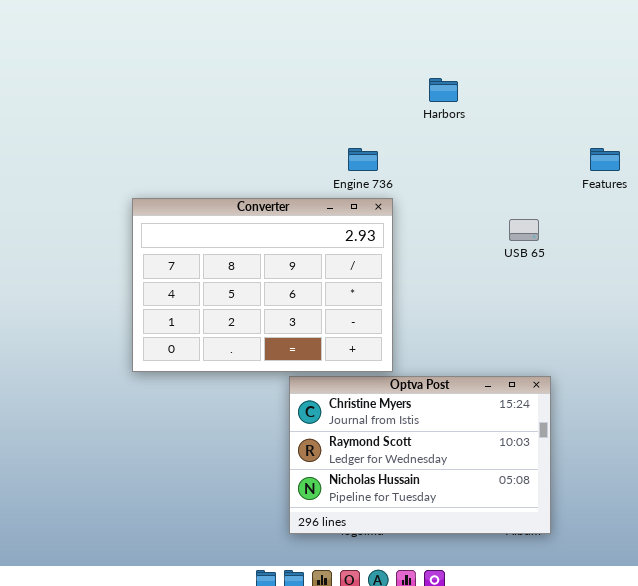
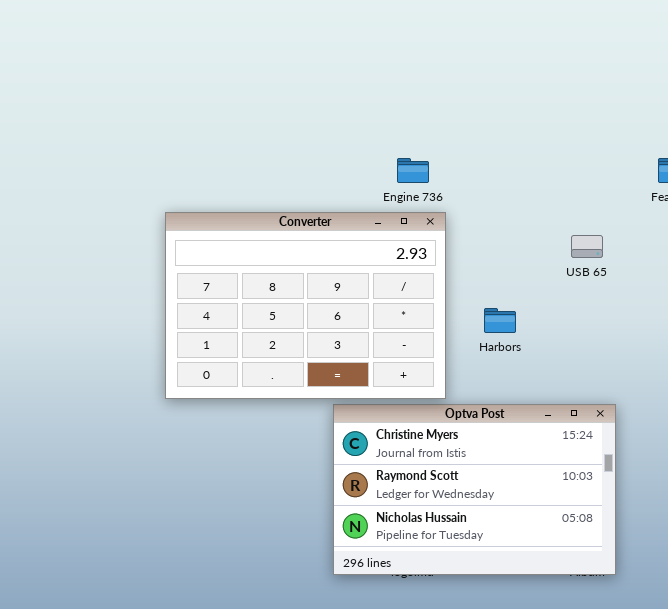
Harbors: [429,78,458,102] -> [484,308,516,333], moved

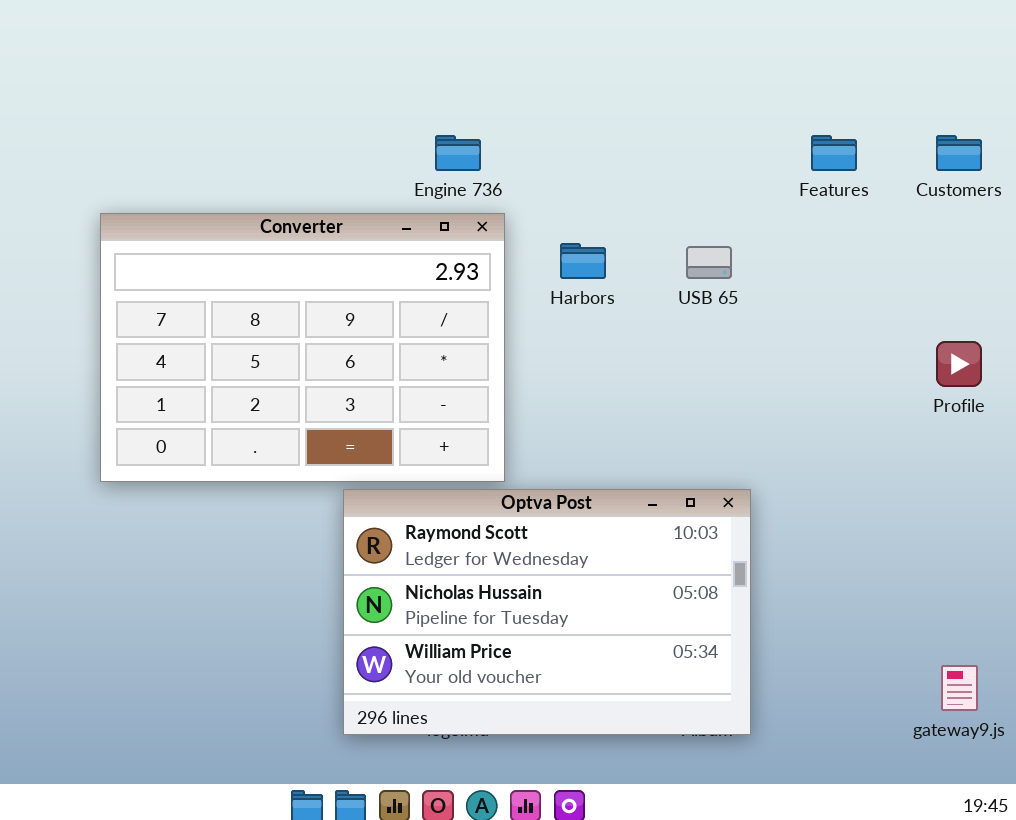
Harbors: [484,308,516,333] -> [560,243,606,279], moved
Optva Post: [333,404,616,575] -> [343,489,751,735], scrolled down 1 row

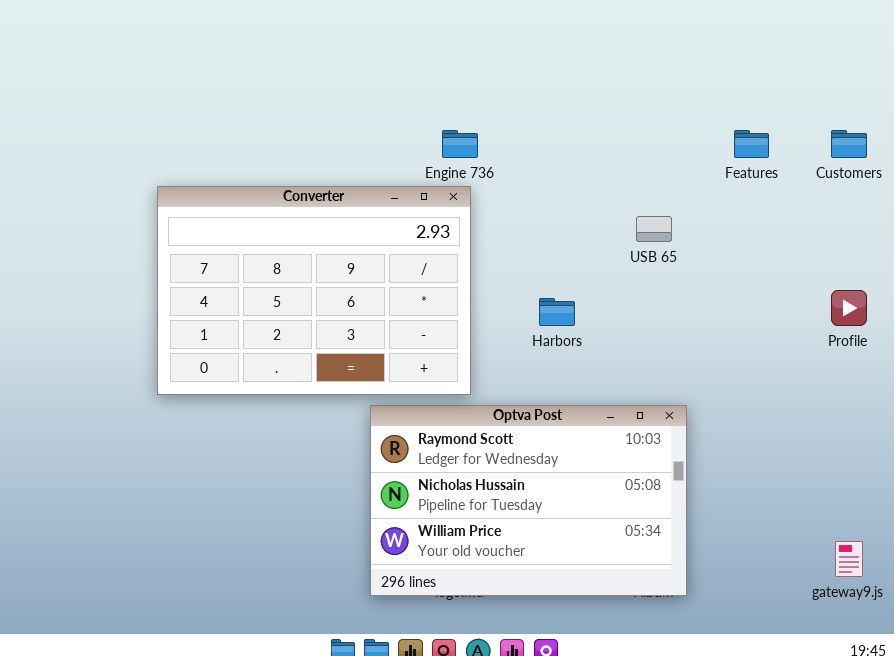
Converter: [100,213,505,482] -> [157,186,471,395], moved
Harbors: [560,243,606,279] -> [539,298,575,326], moved

